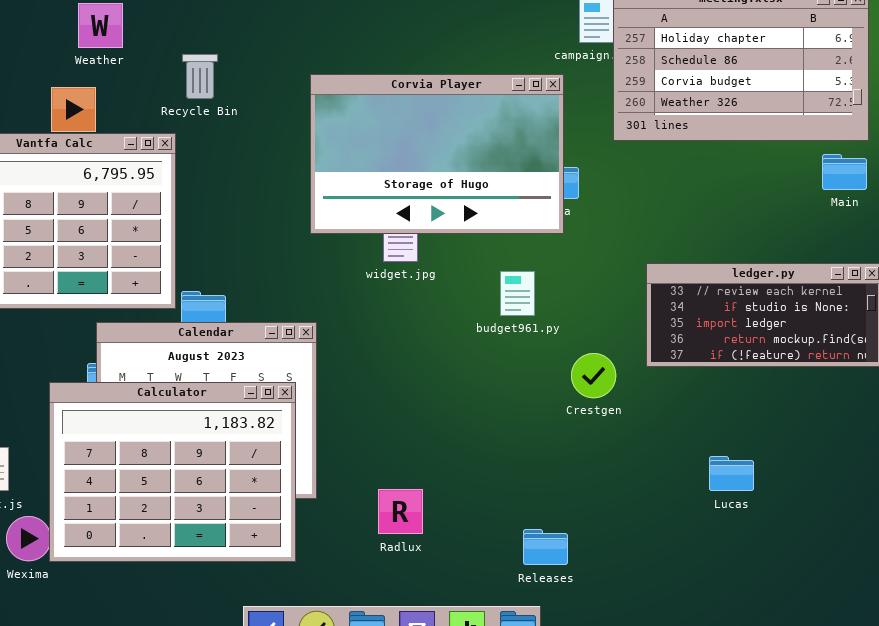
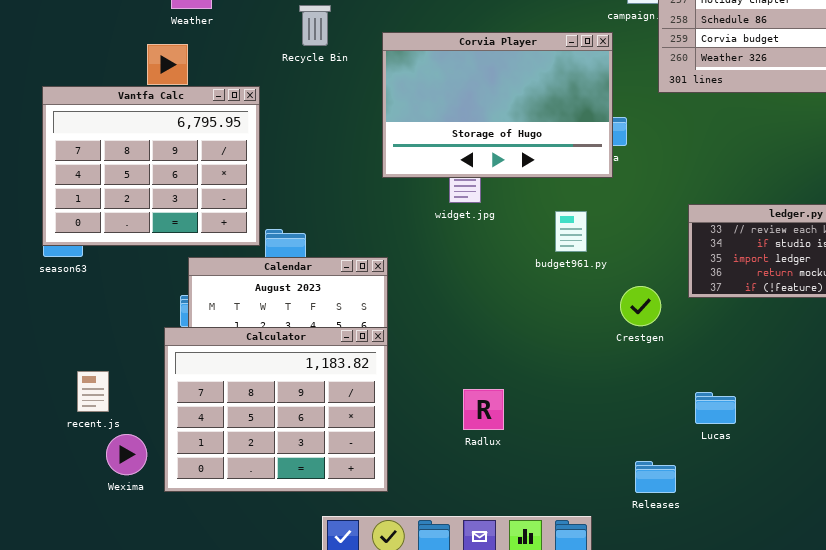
Recycle Bin: [182,54,218,99] -> [299,5,331,46], moved
Calculator: [49,382,296,562] -> [164,327,388,492], moved
Lucas: [709,456,754,491] -> [695,392,736,424], moved
Radlux: [378,489,423,534] -> [463,389,504,430], moved
Releases: [523,529,568,565] -> [635,461,676,493], moved

